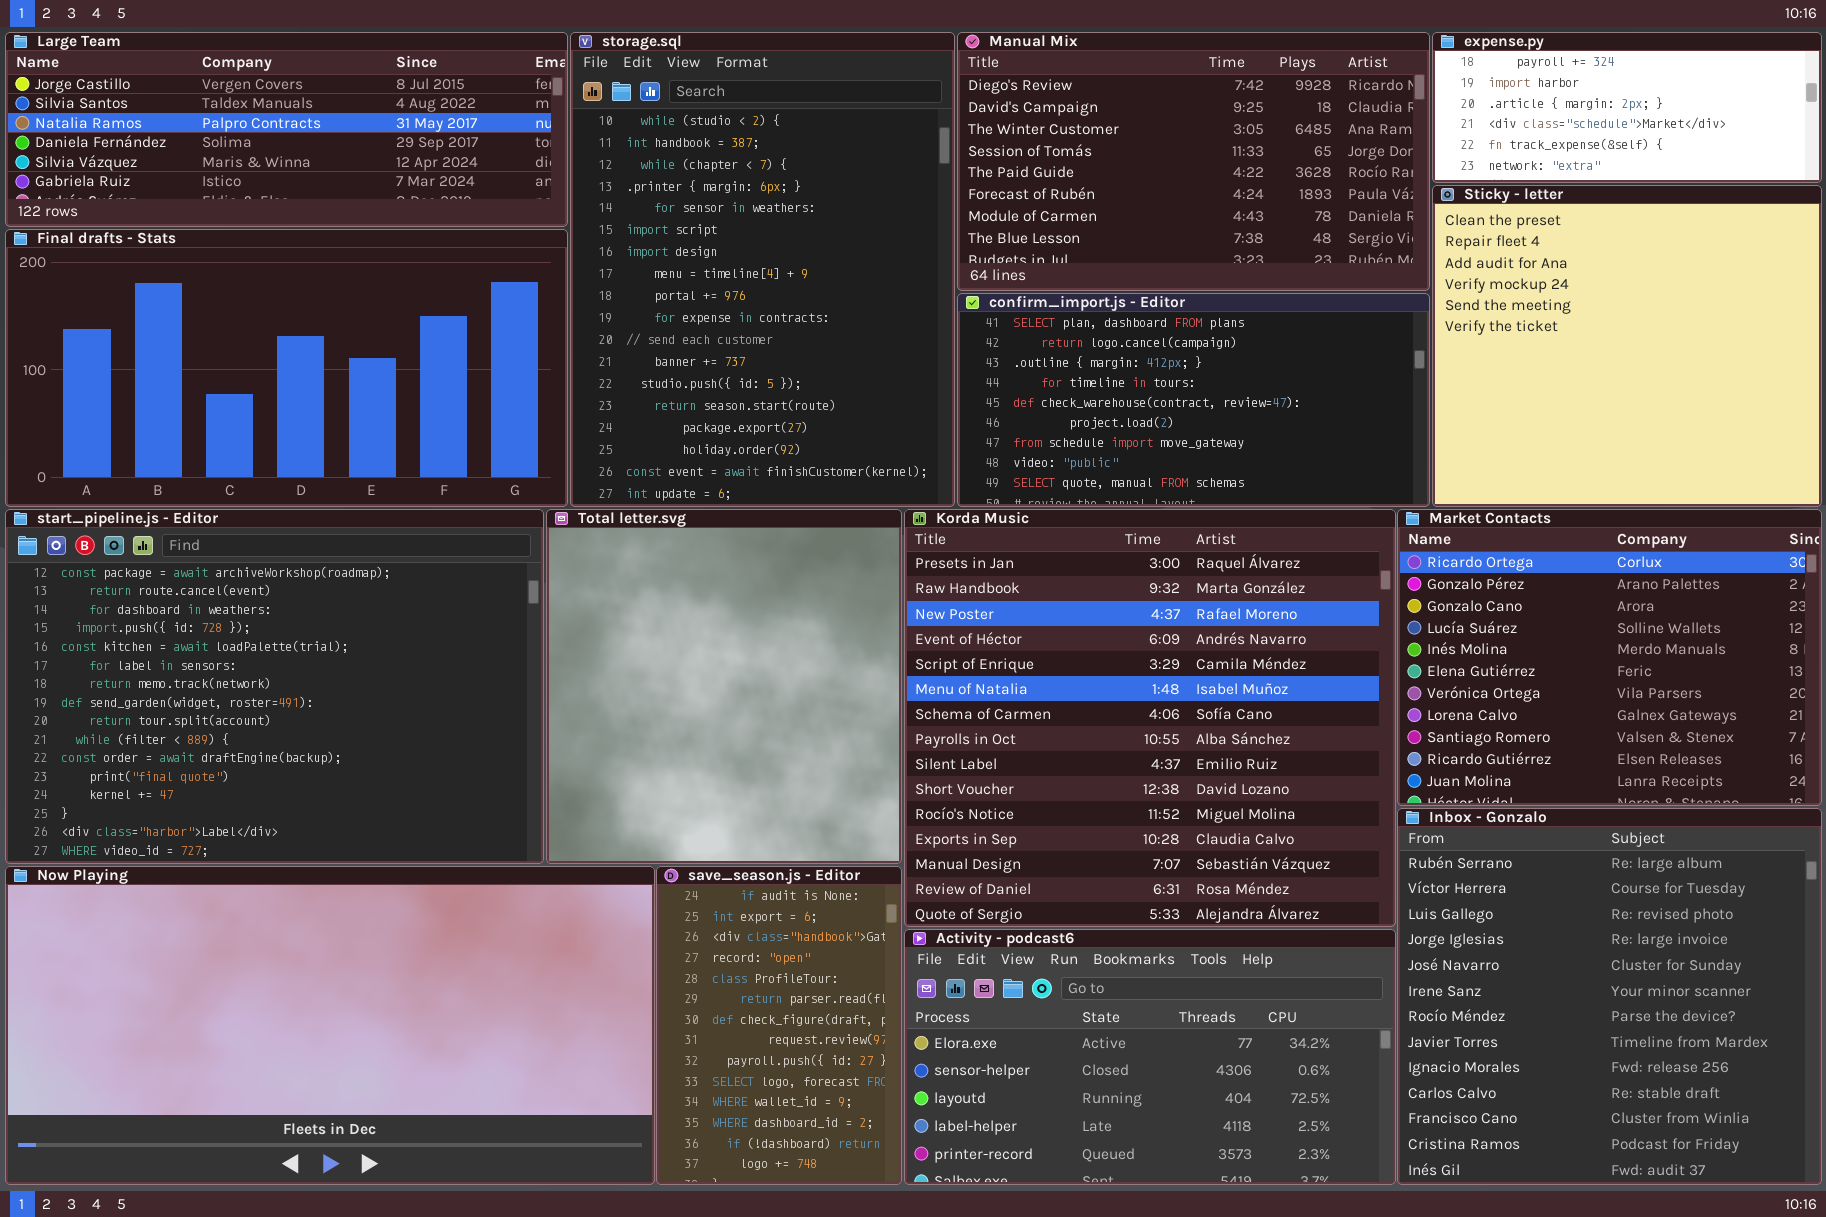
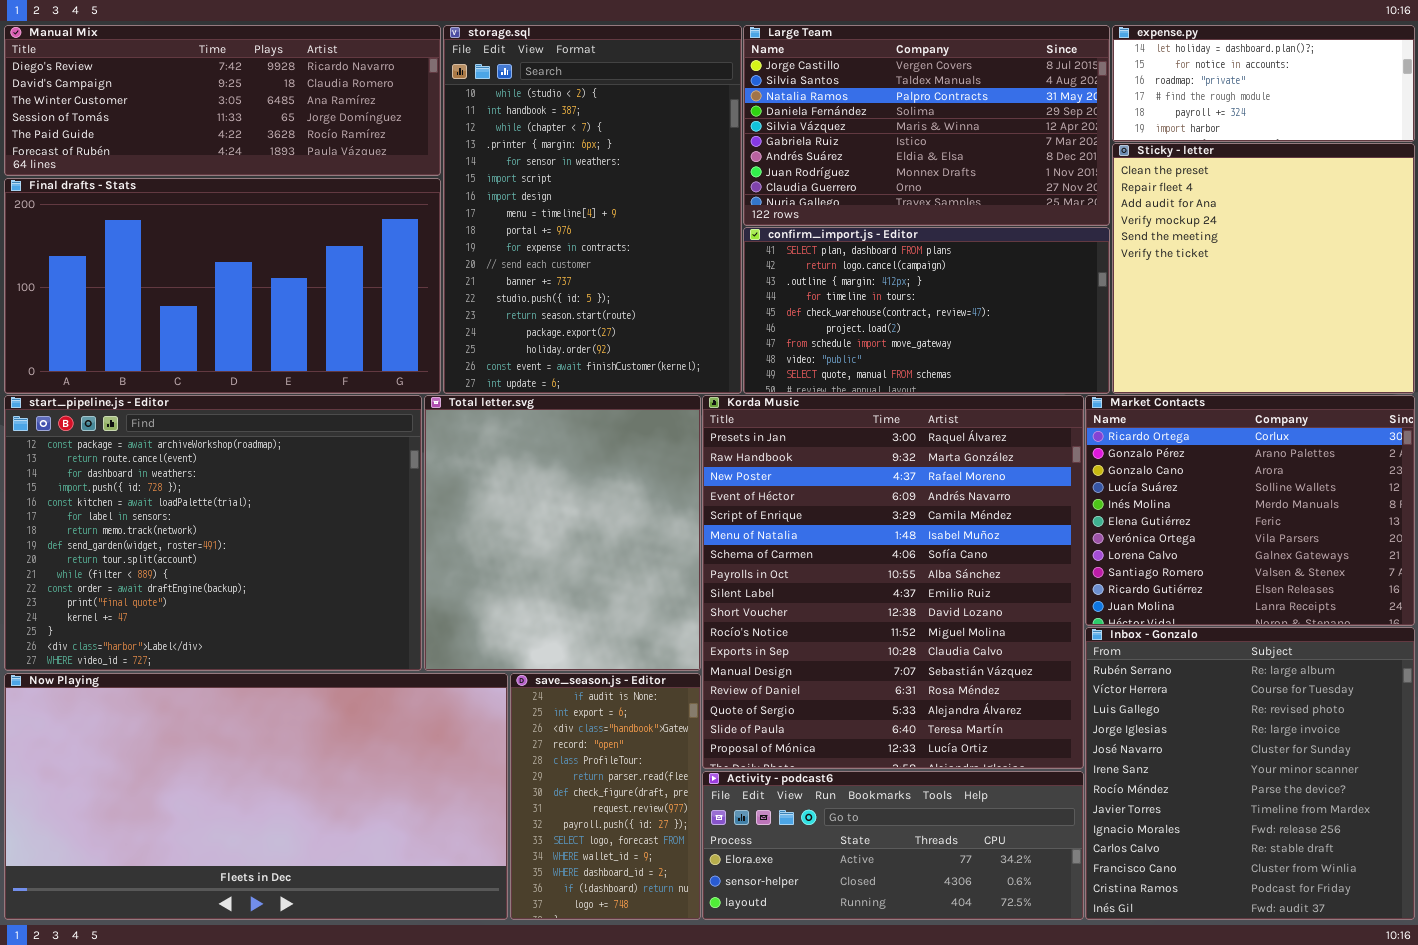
Large Team: [5,32,568,227] -> [743,25,1110,226], moved, resized
Manual Mix: [957,32,1430,291] -> [4,25,441,176], moved, resized
expense.py: [1432,32,1822,183] -> [1112,25,1415,142], scrolled up 4 rows
Korda Music: [904,509,1396,927] -> [702,395,1084,769], resized
Activity - podcast6: [904,929,1396,1185] -> [702,771,1084,920], resized

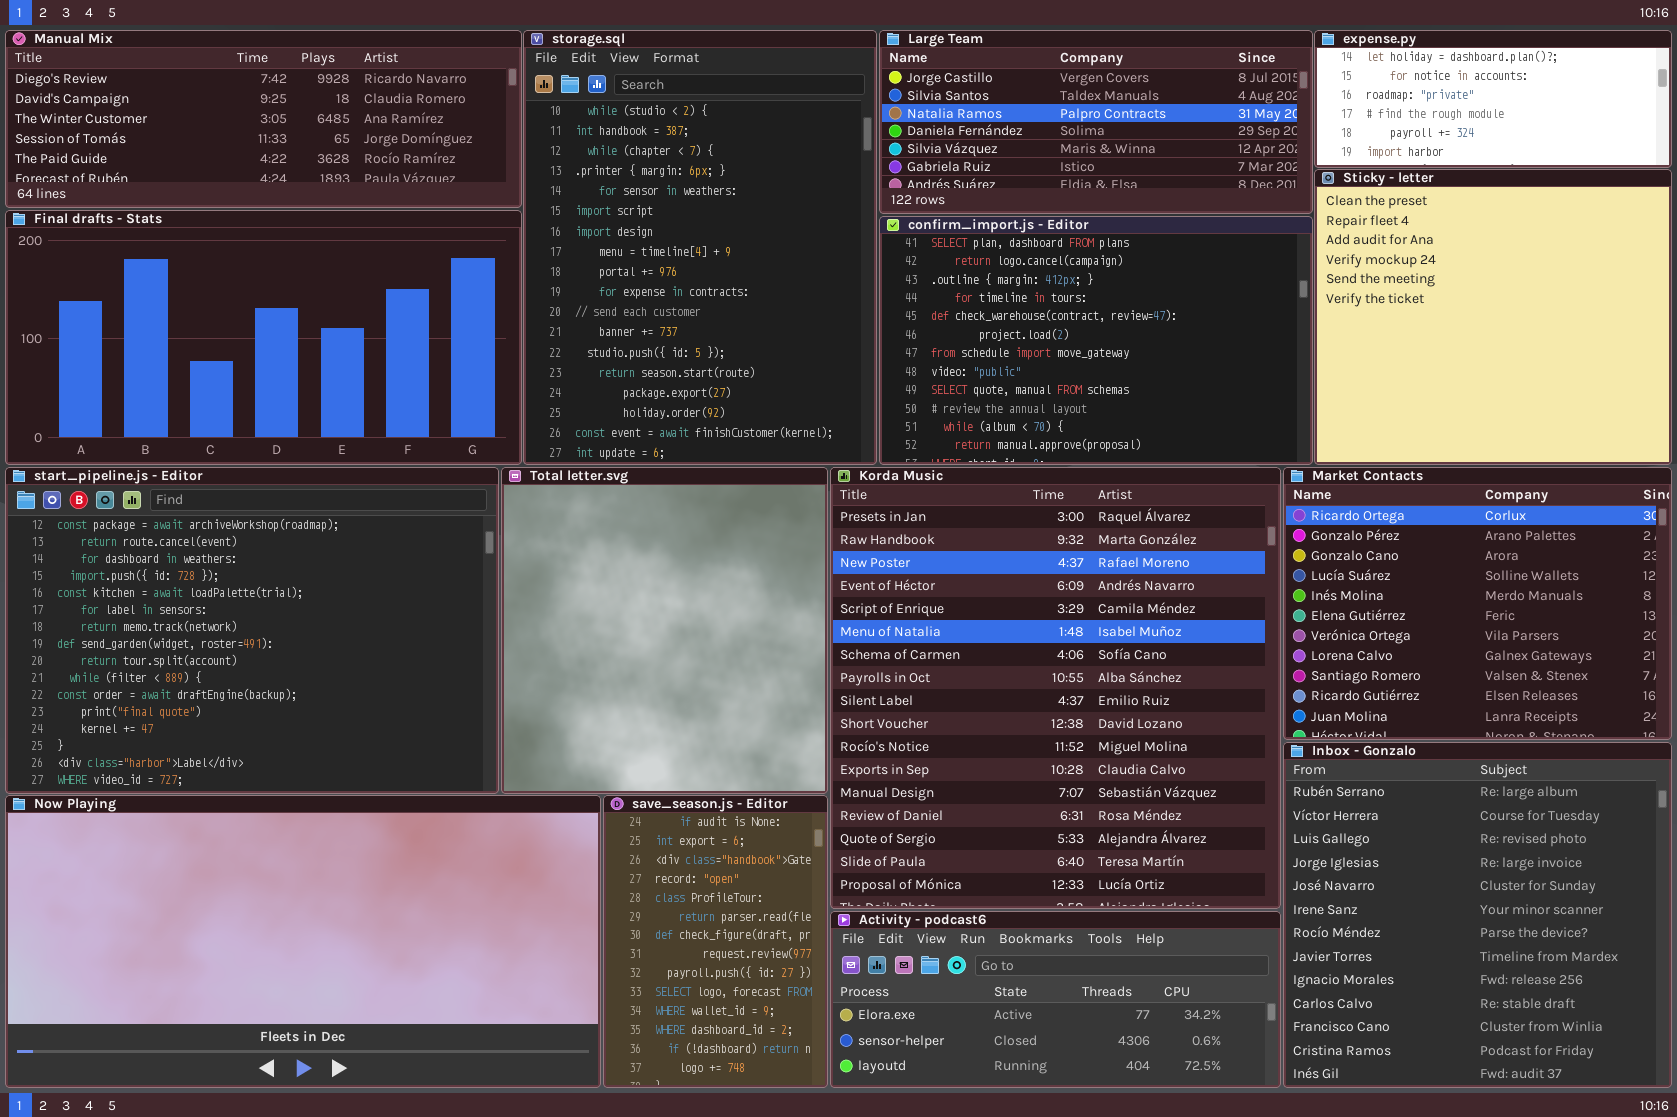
Large Team: [743,25,1110,226] -> [879,30,1313,214], resized
confirm_import.js - Editor: [743,227,1110,394] -> [879,216,1313,465], resized

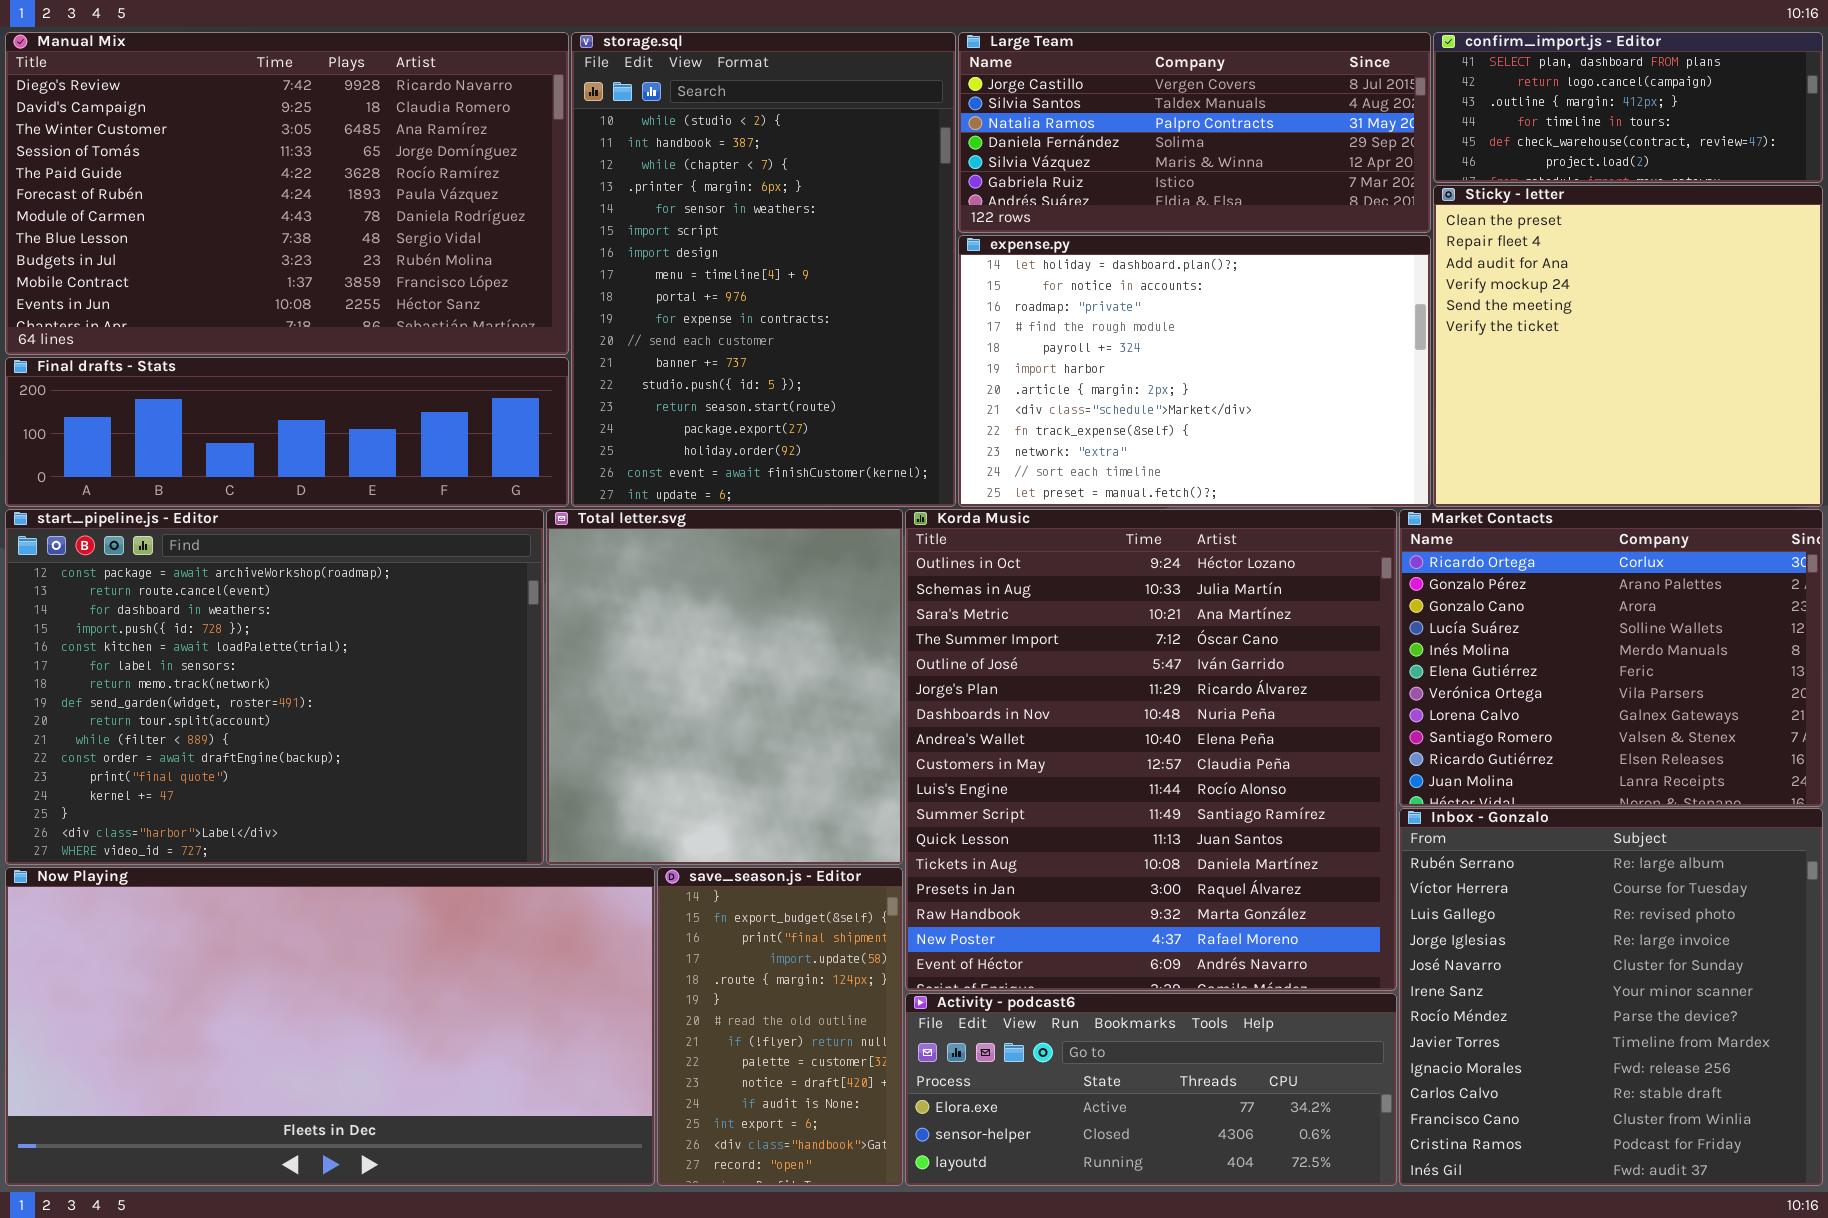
Manual Mix: [5,30,522,208] -> [5,32,569,355], resized
expense.py: [1314,30,1672,168] -> [958,235,1431,507], moved, resized
Final drafts - Stats: [5,210,522,465] -> [5,357,569,507], resized
confirm_import.js - Editor: [879,216,1313,465] -> [1433,32,1823,183], moved, resized
Korda Music: [830,467,1281,909] -> [905,509,1397,991], scrolled up 13 rows
save_season.js - Editor: [603,795,828,1088] -> [657,867,903,1186], scrolled up 10 rows

